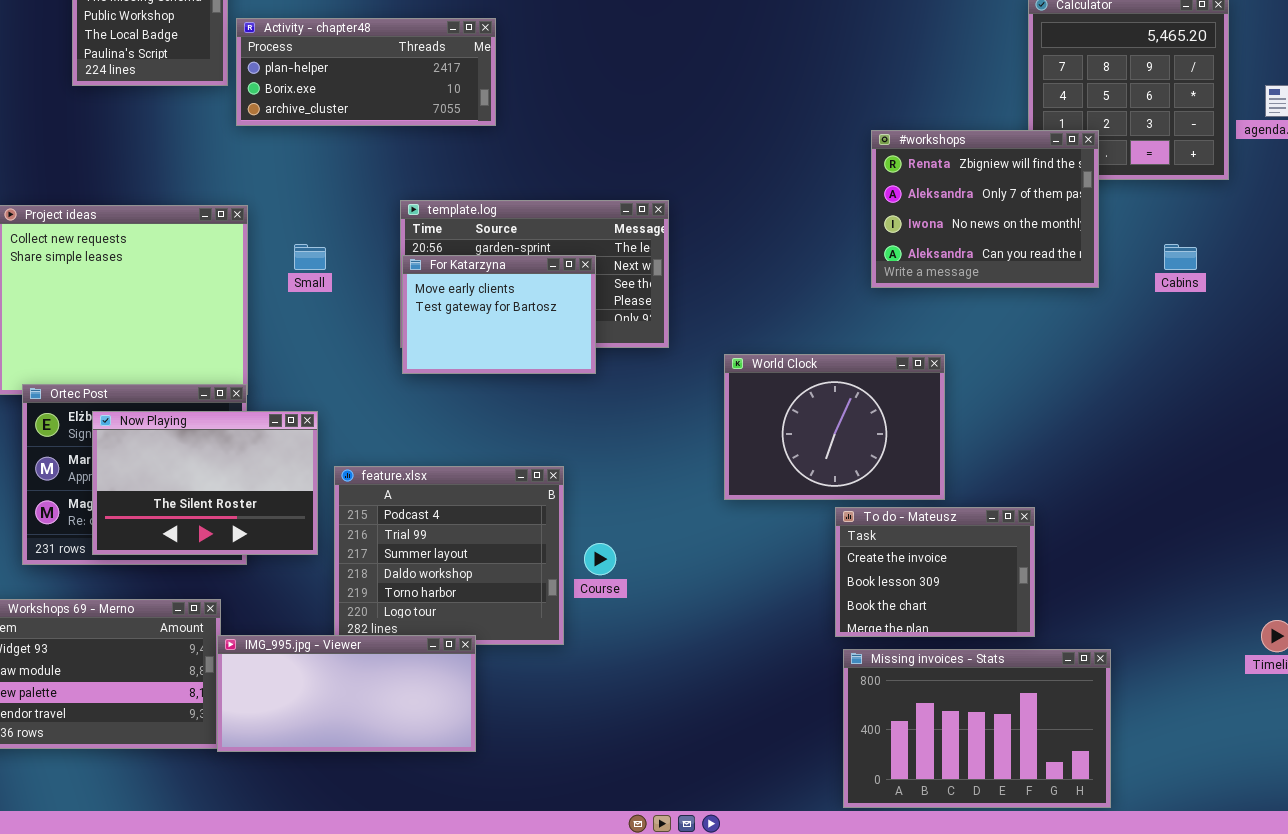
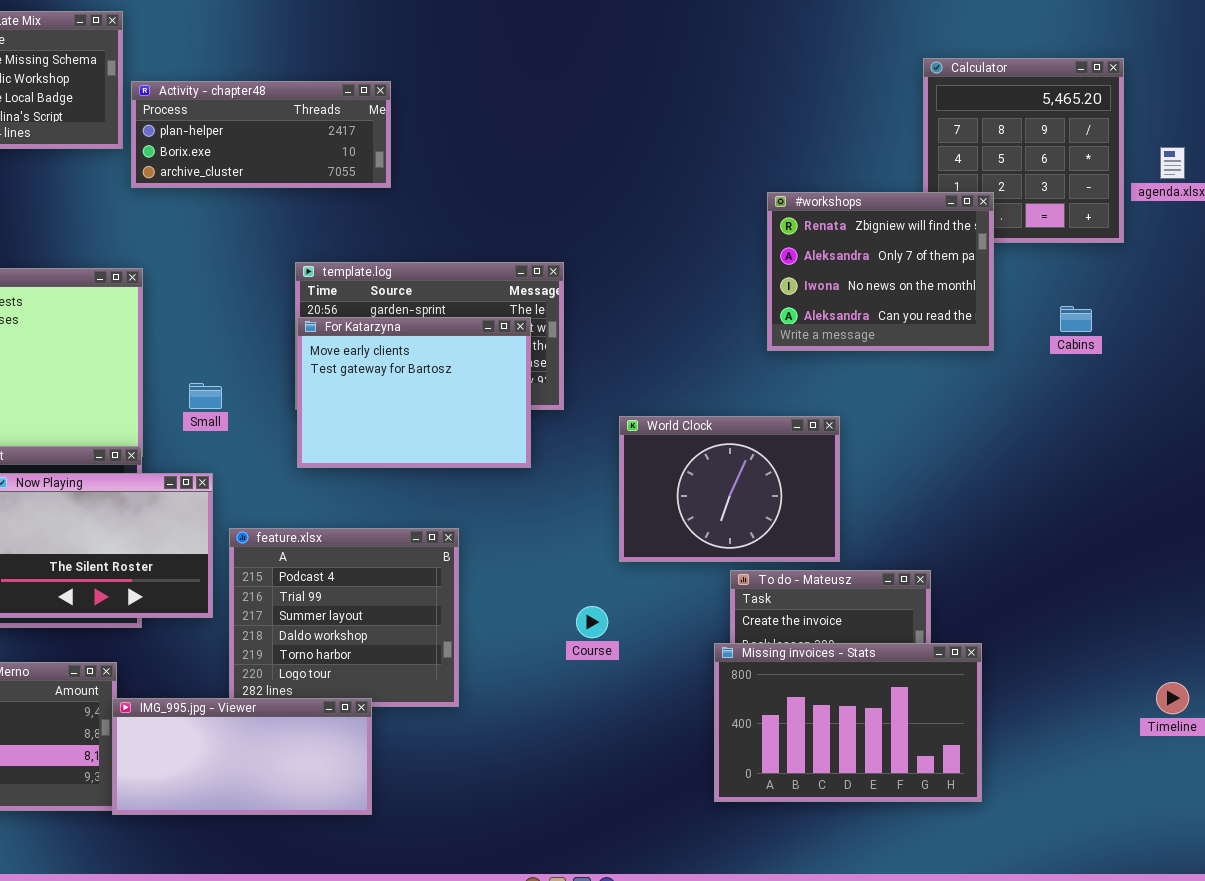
Small: [294,244,326,270] -> [189,383,222,409], moved
For Katarzyna: [402,255,596,374] -> [297,317,531,468], resized
Course: [584,543,616,575] -> [576,606,608,638], moved
Missing invoices - Stats: [843,649,1111,808] -> [714,643,982,802], moved

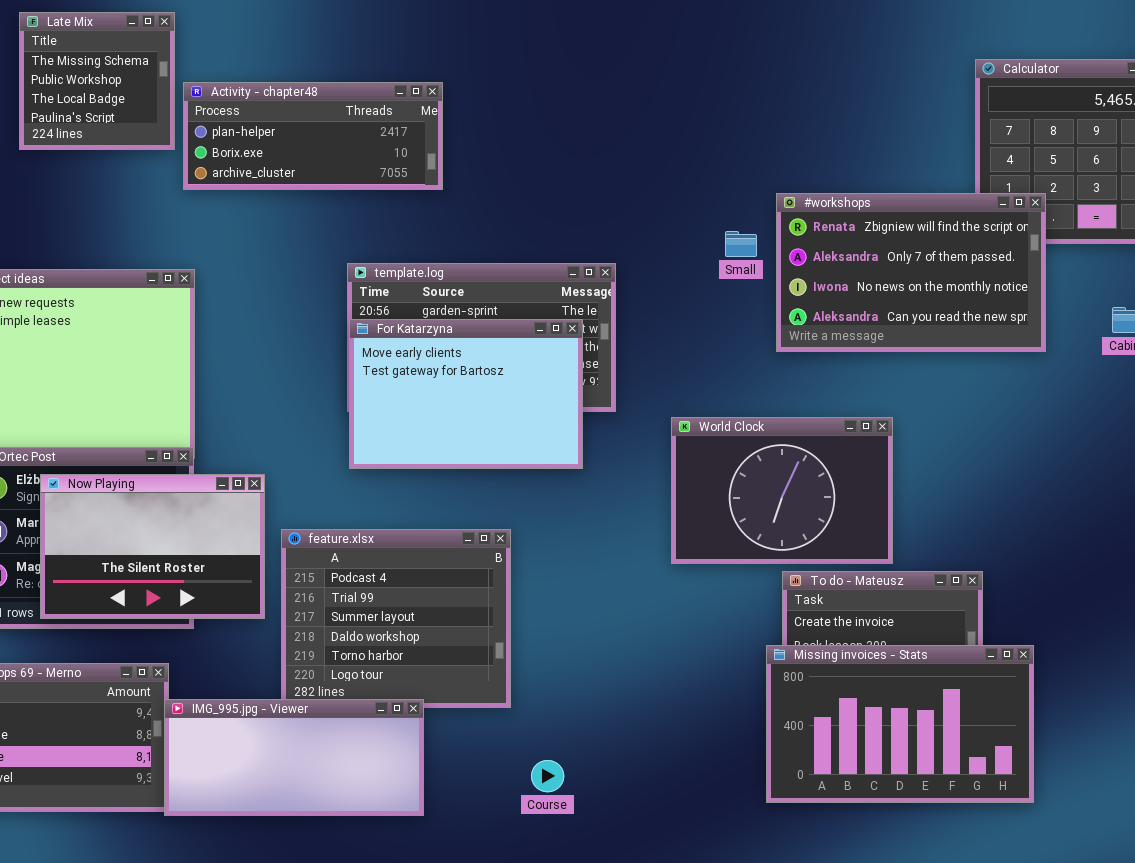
#workshops: [767,192,994,351] -> [776,193,1046,352], resized
Small: [189,383,222,409] -> [725,231,757,257], moved
Course: [576,606,608,638] -> [531,760,564,792], moved

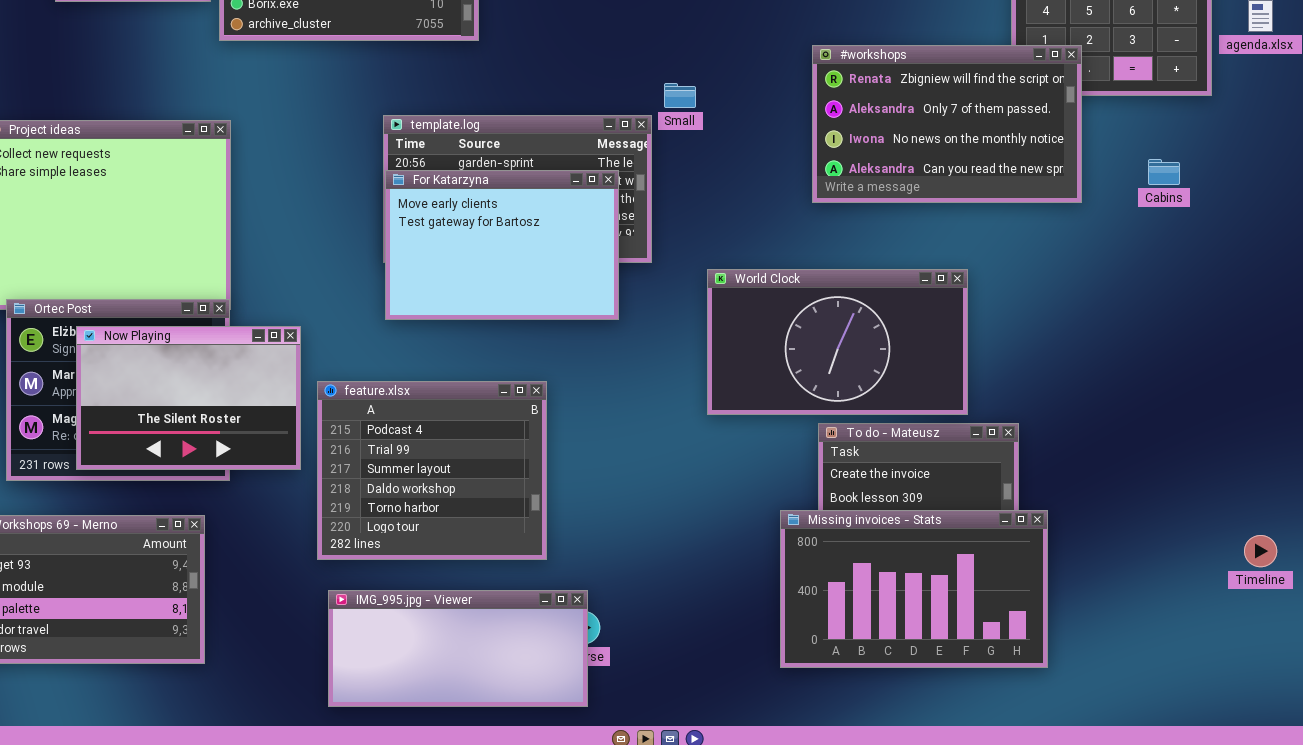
Small: [725,231,757,257] -> [664,83,696,108], moved
World Clock: [671,417,893,564] -> [707,269,968,415], resized
Missing invoices - Stats: [766,645,1034,803] -> [780,510,1048,668], moved
IMG_995.jpg - Viewer: [164,699,424,816] -> [328,590,588,707], moved

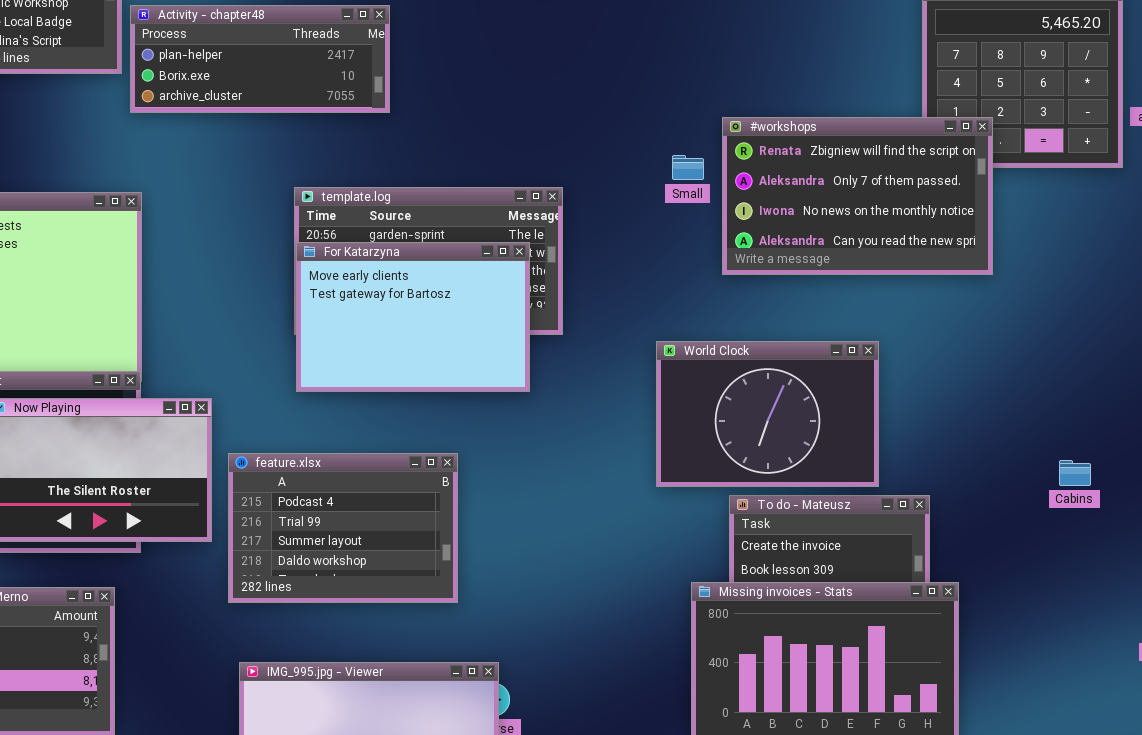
Small: [664,83,696,108] -> [672,155,704,180], moved
Cabins: [1148,159,1180,185] -> [1059,460,1091,486], moved
World Clock: [707,269,968,415] -> [656,341,879,487], resized
feature.xlsx: [317,381,547,560] -> [228,453,458,603], resized

